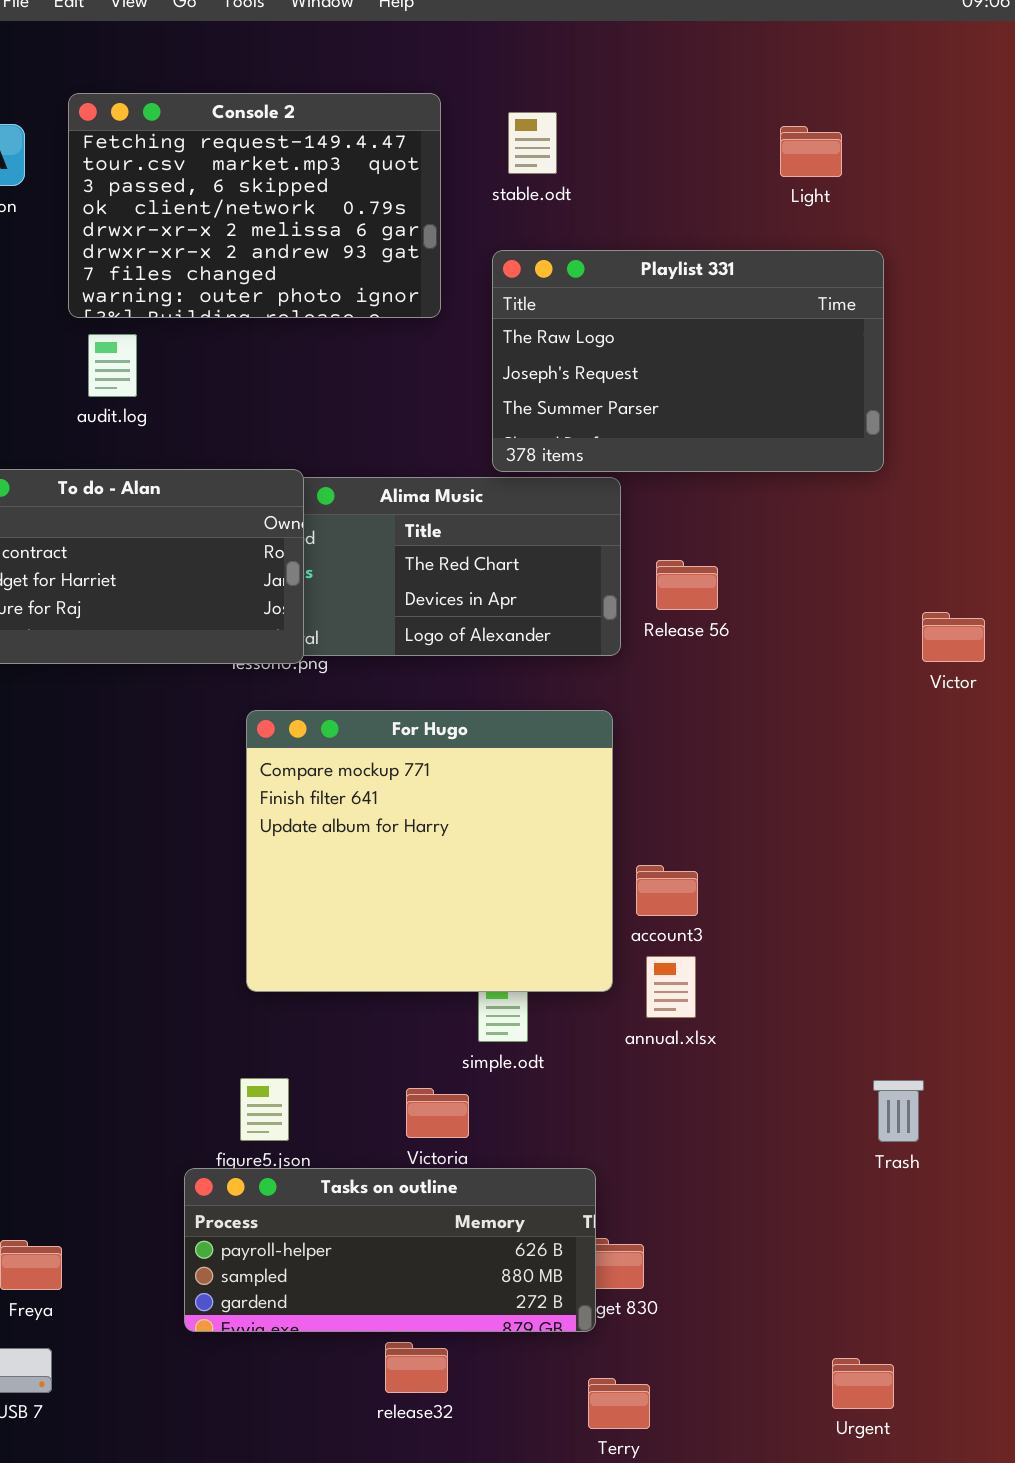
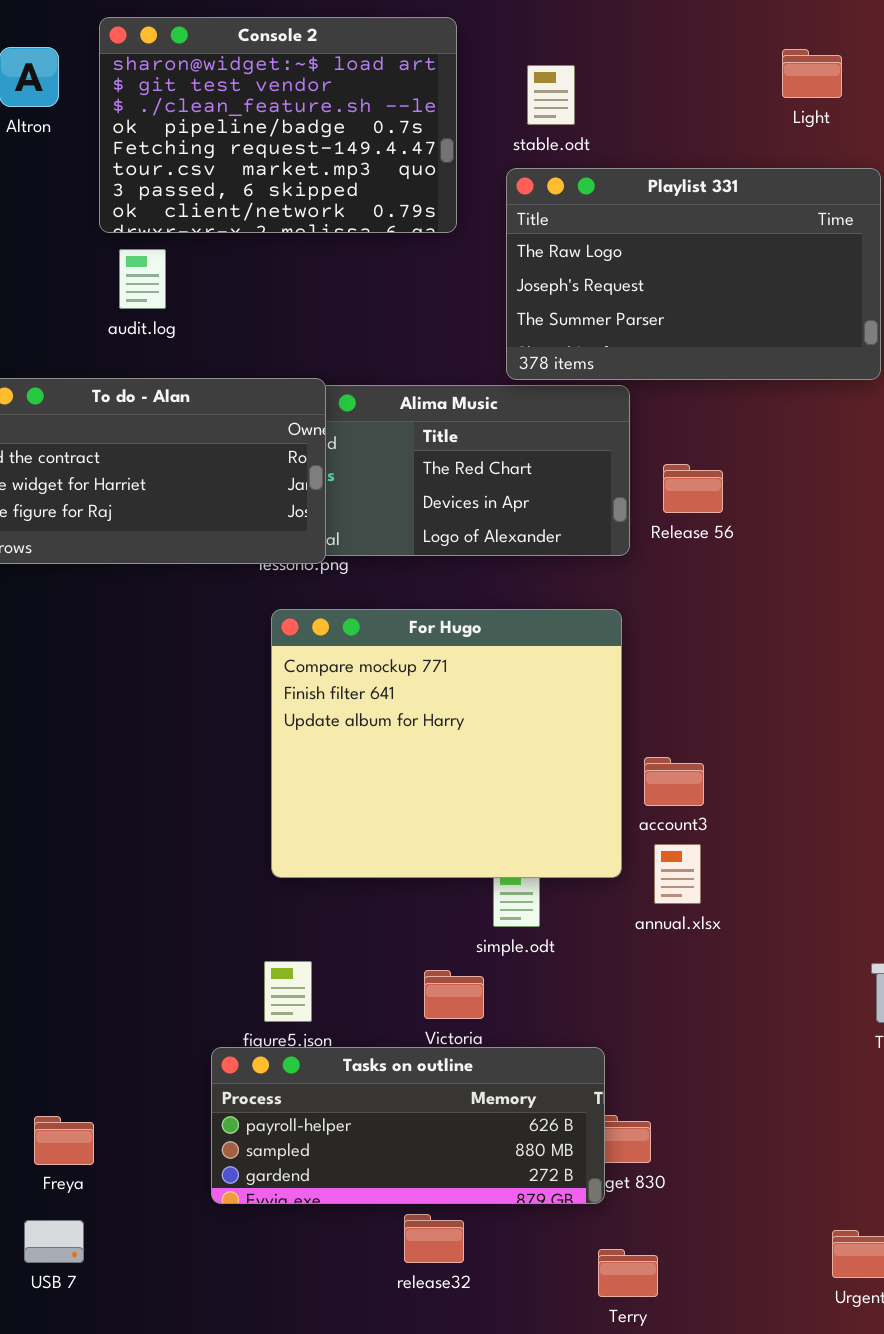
Console 2: [68,93,441,318] -> [99,17,457,233], scrolled up 4 rows
stable.odt: [508,112,557,174] -> [527,65,575,125], moved

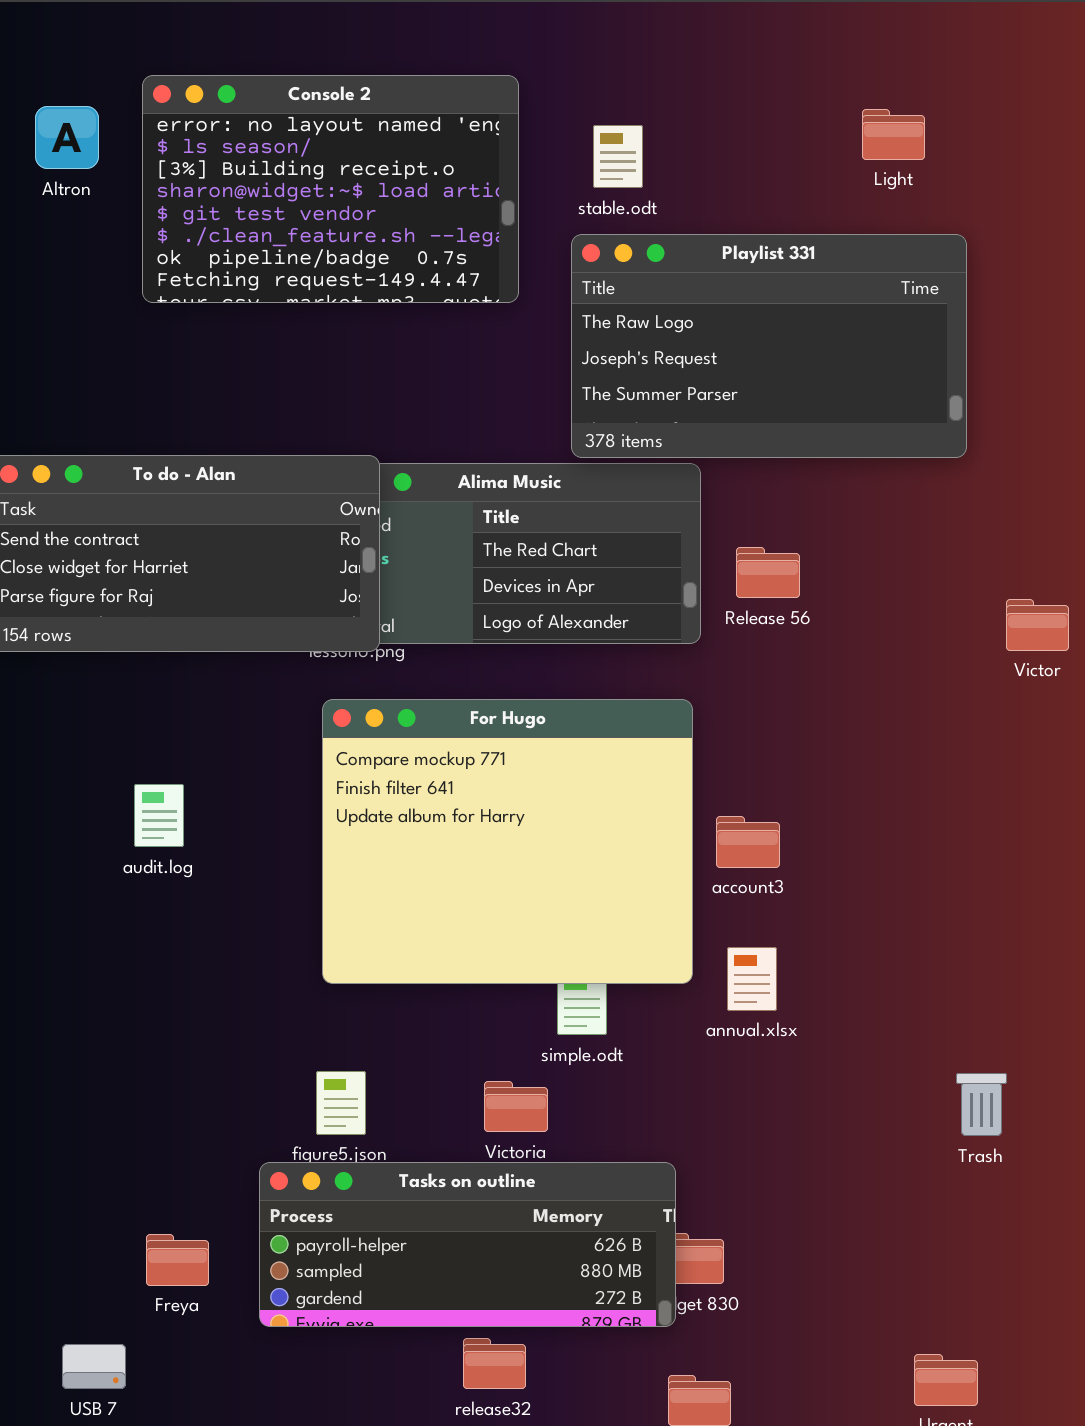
Console 2: [99,17,457,233] -> [142,75,519,303], scrolled up 3 rows
audit.log: [119,249,166,309] -> [134,784,184,847], moved
account3: [644,757,704,806] -> [716,816,780,868], moved
Freya: [34,1116,94,1165] -> [146,1234,209,1286], moved

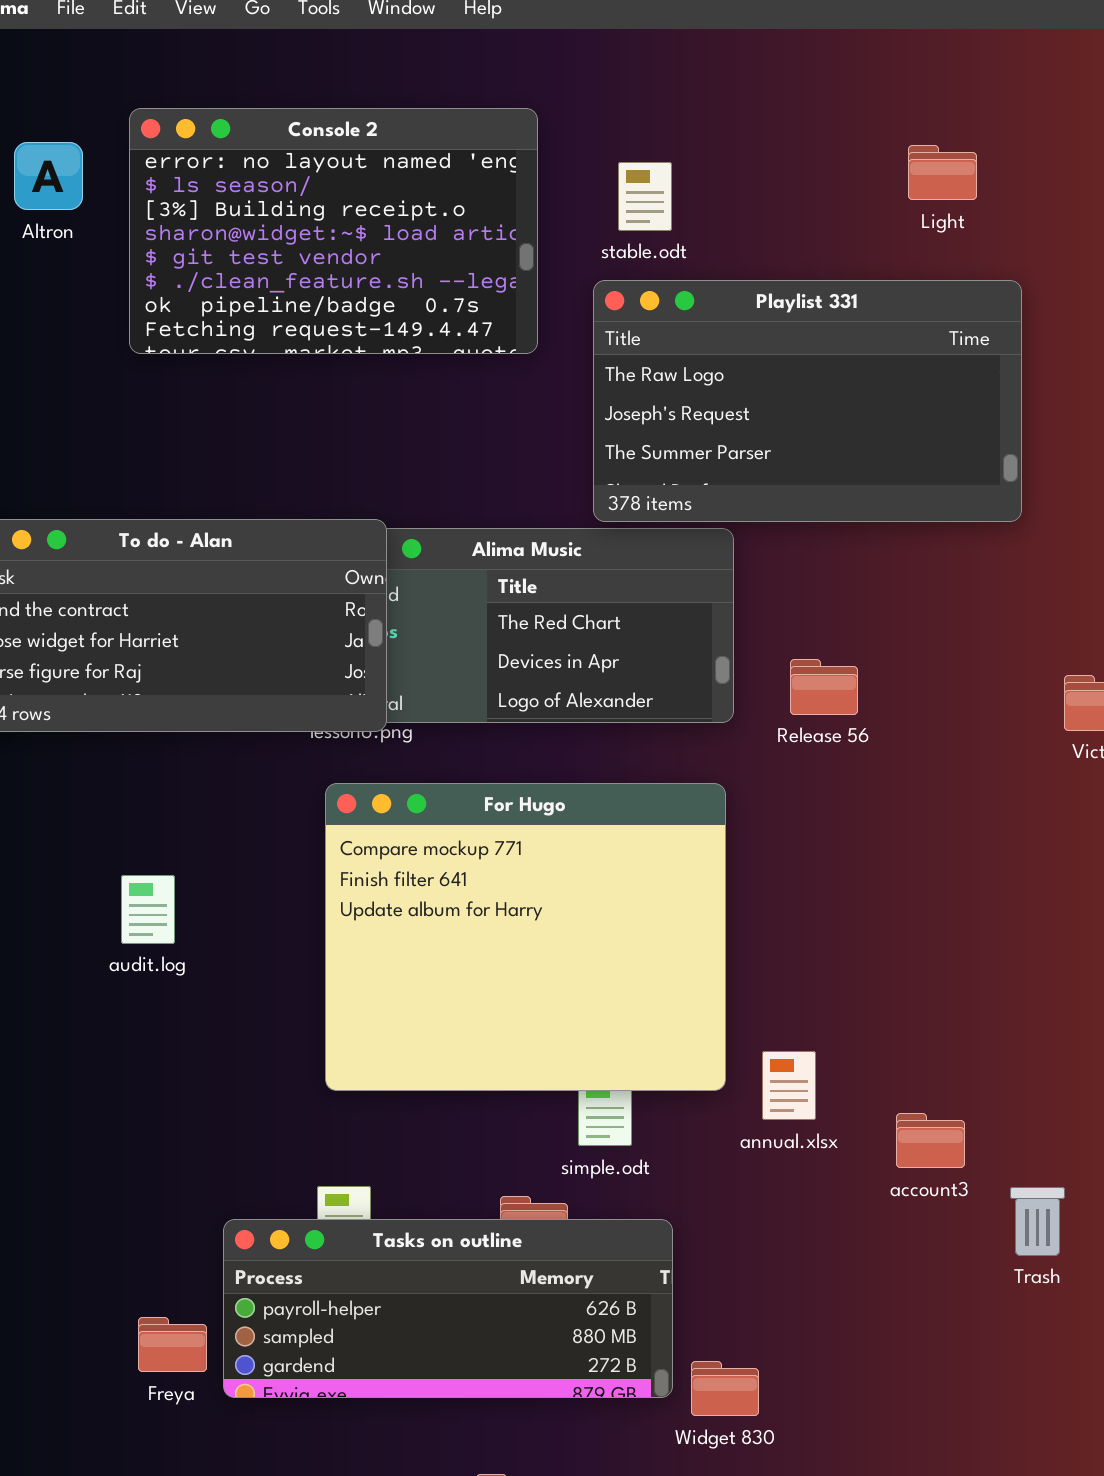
Release 56: [736,547,800,598] -> [790,659,858,715], moved
account3: [716,816,780,868] -> [896,1113,965,1168], moved
Tasks on outline: [259,1162,676,1327] -> [223,1219,673,1398], moved
Freya: [146,1234,209,1286] -> [138,1317,207,1372], moved

